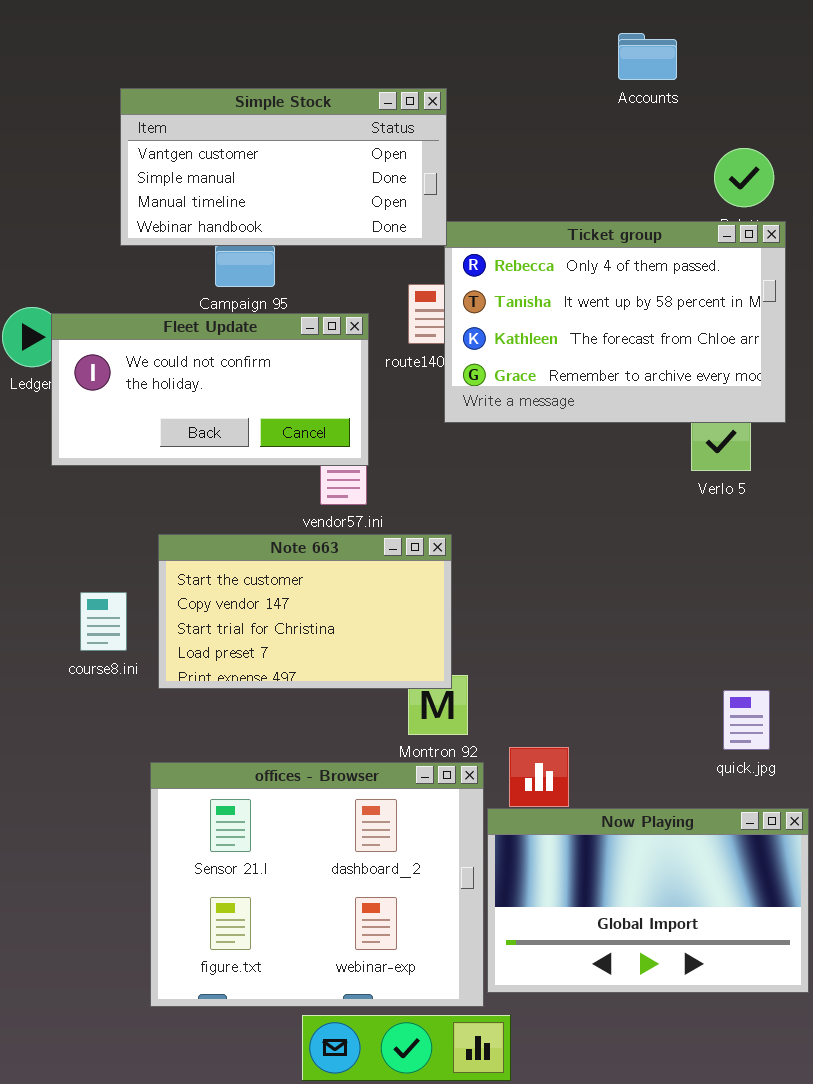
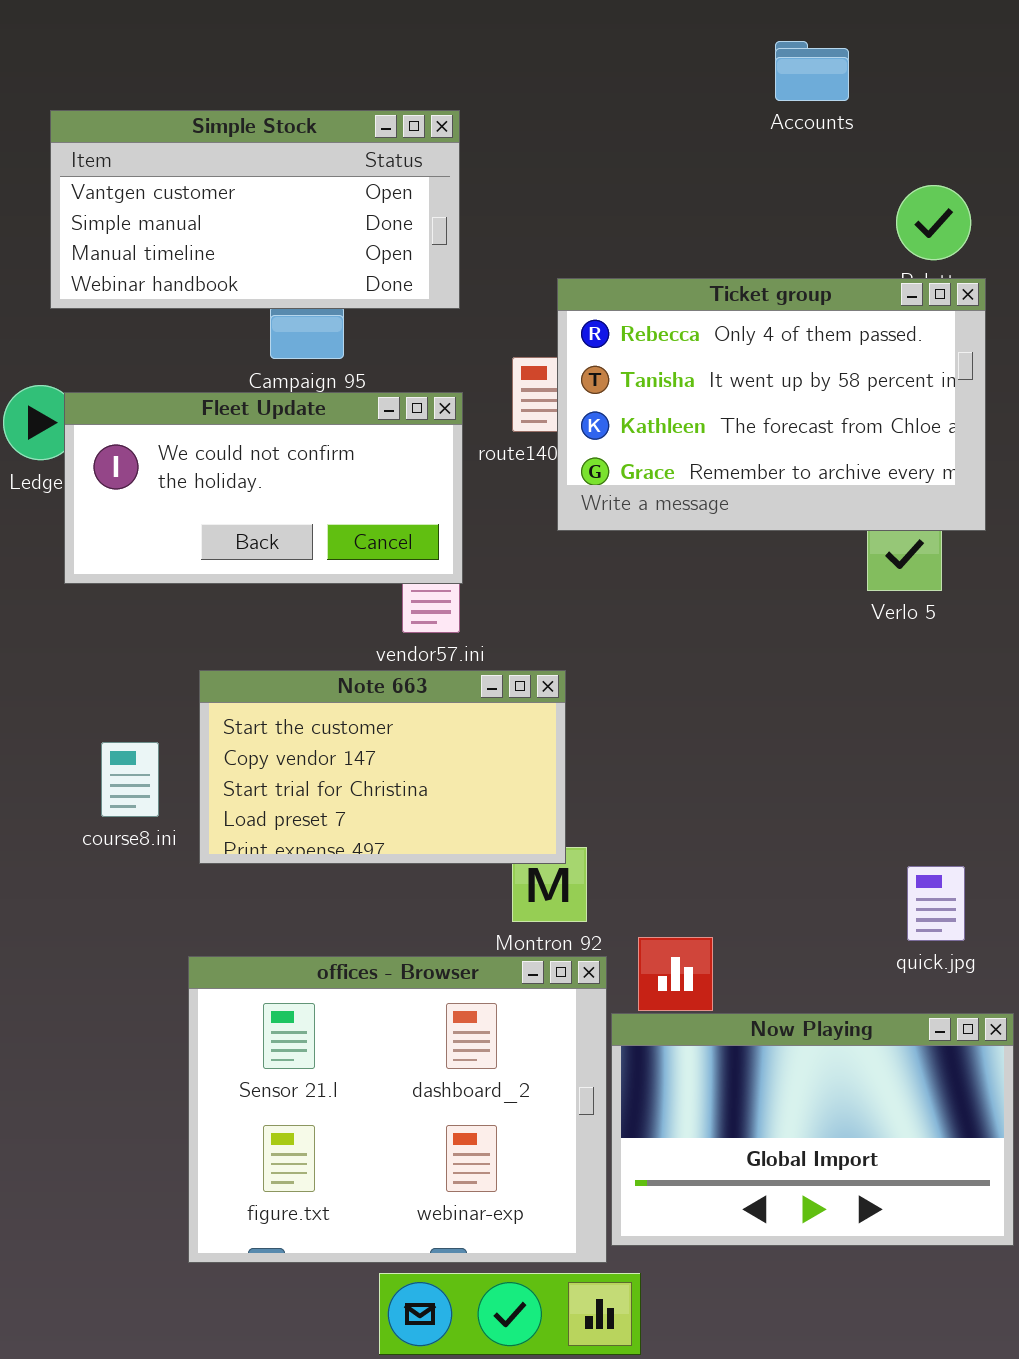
Simple Stock: [120,88,447,246] -> [50,110,460,309], moved

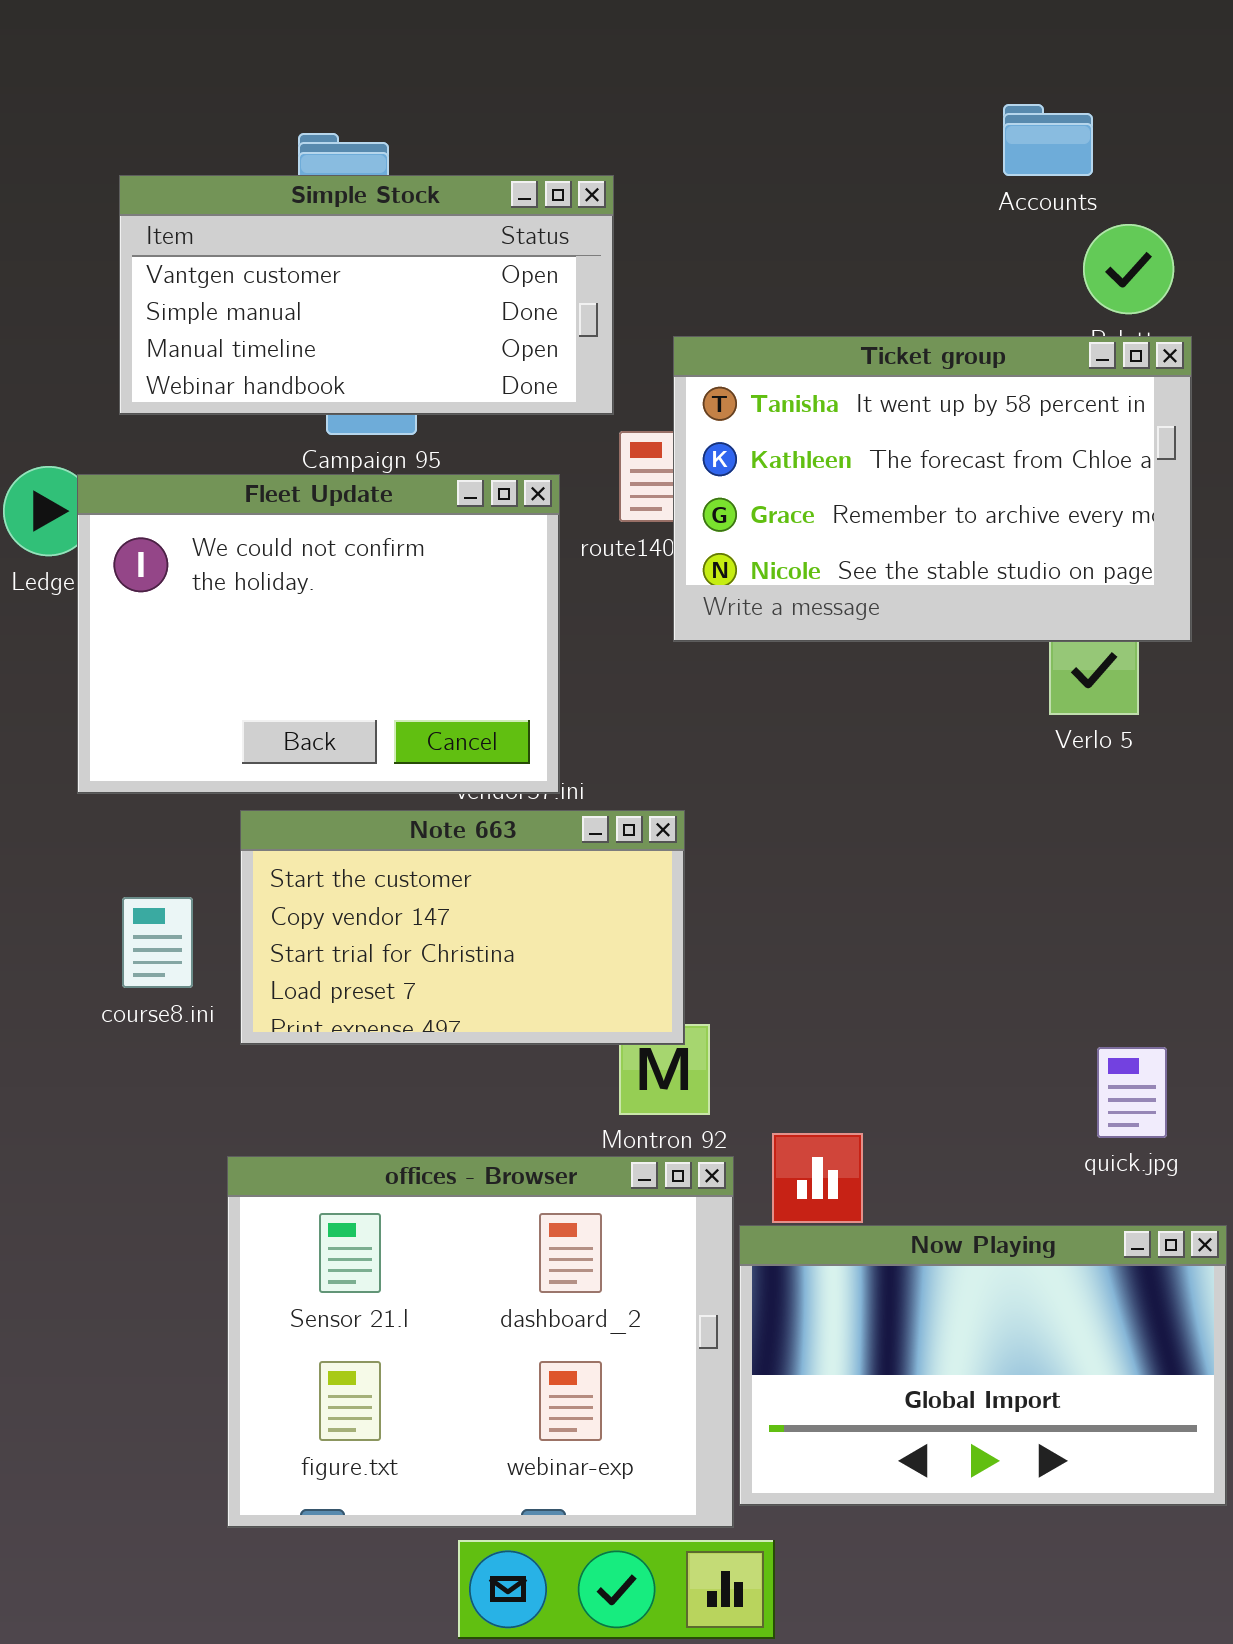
Accounts: [775,41,849,101] -> [1003,104,1093,176], moved
Simple Stock: [50,110,460,309] -> [119,175,614,415], moved
Ticket group: [557,278,986,531] -> [673,336,1192,642], scrolled down 1 row
Fleet Update: [64,392,463,584] -> [77,474,560,794], resized

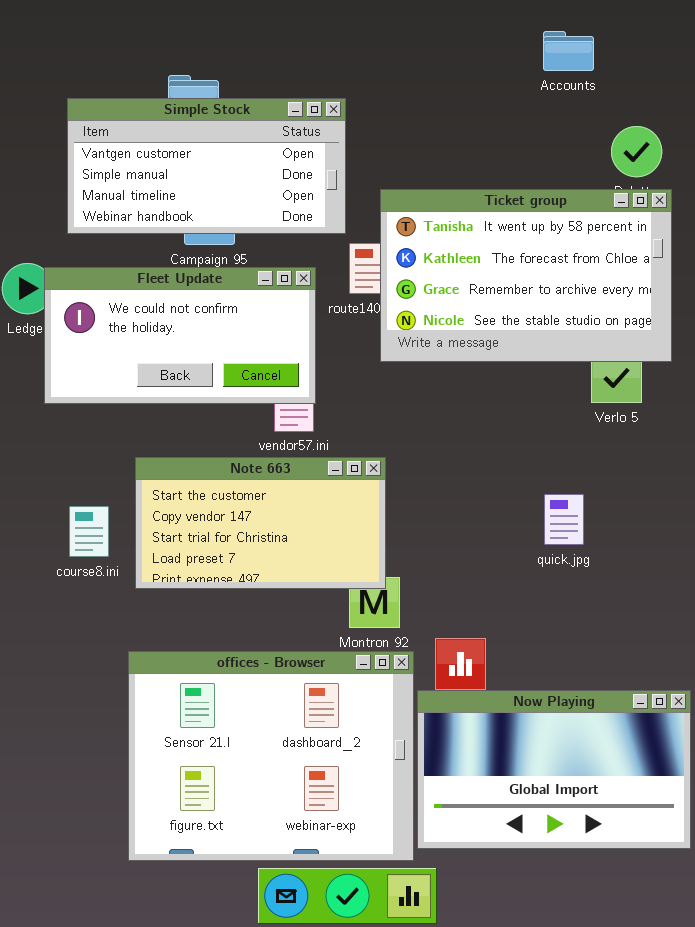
Accounts: [1003,104,1093,176] -> [543,31,594,71], moved
Fleet Update: [77,474,560,794] -> [44,267,316,404], resized
quick.jpg: [1097,1047,1167,1138] -> [544,494,584,545], moved

